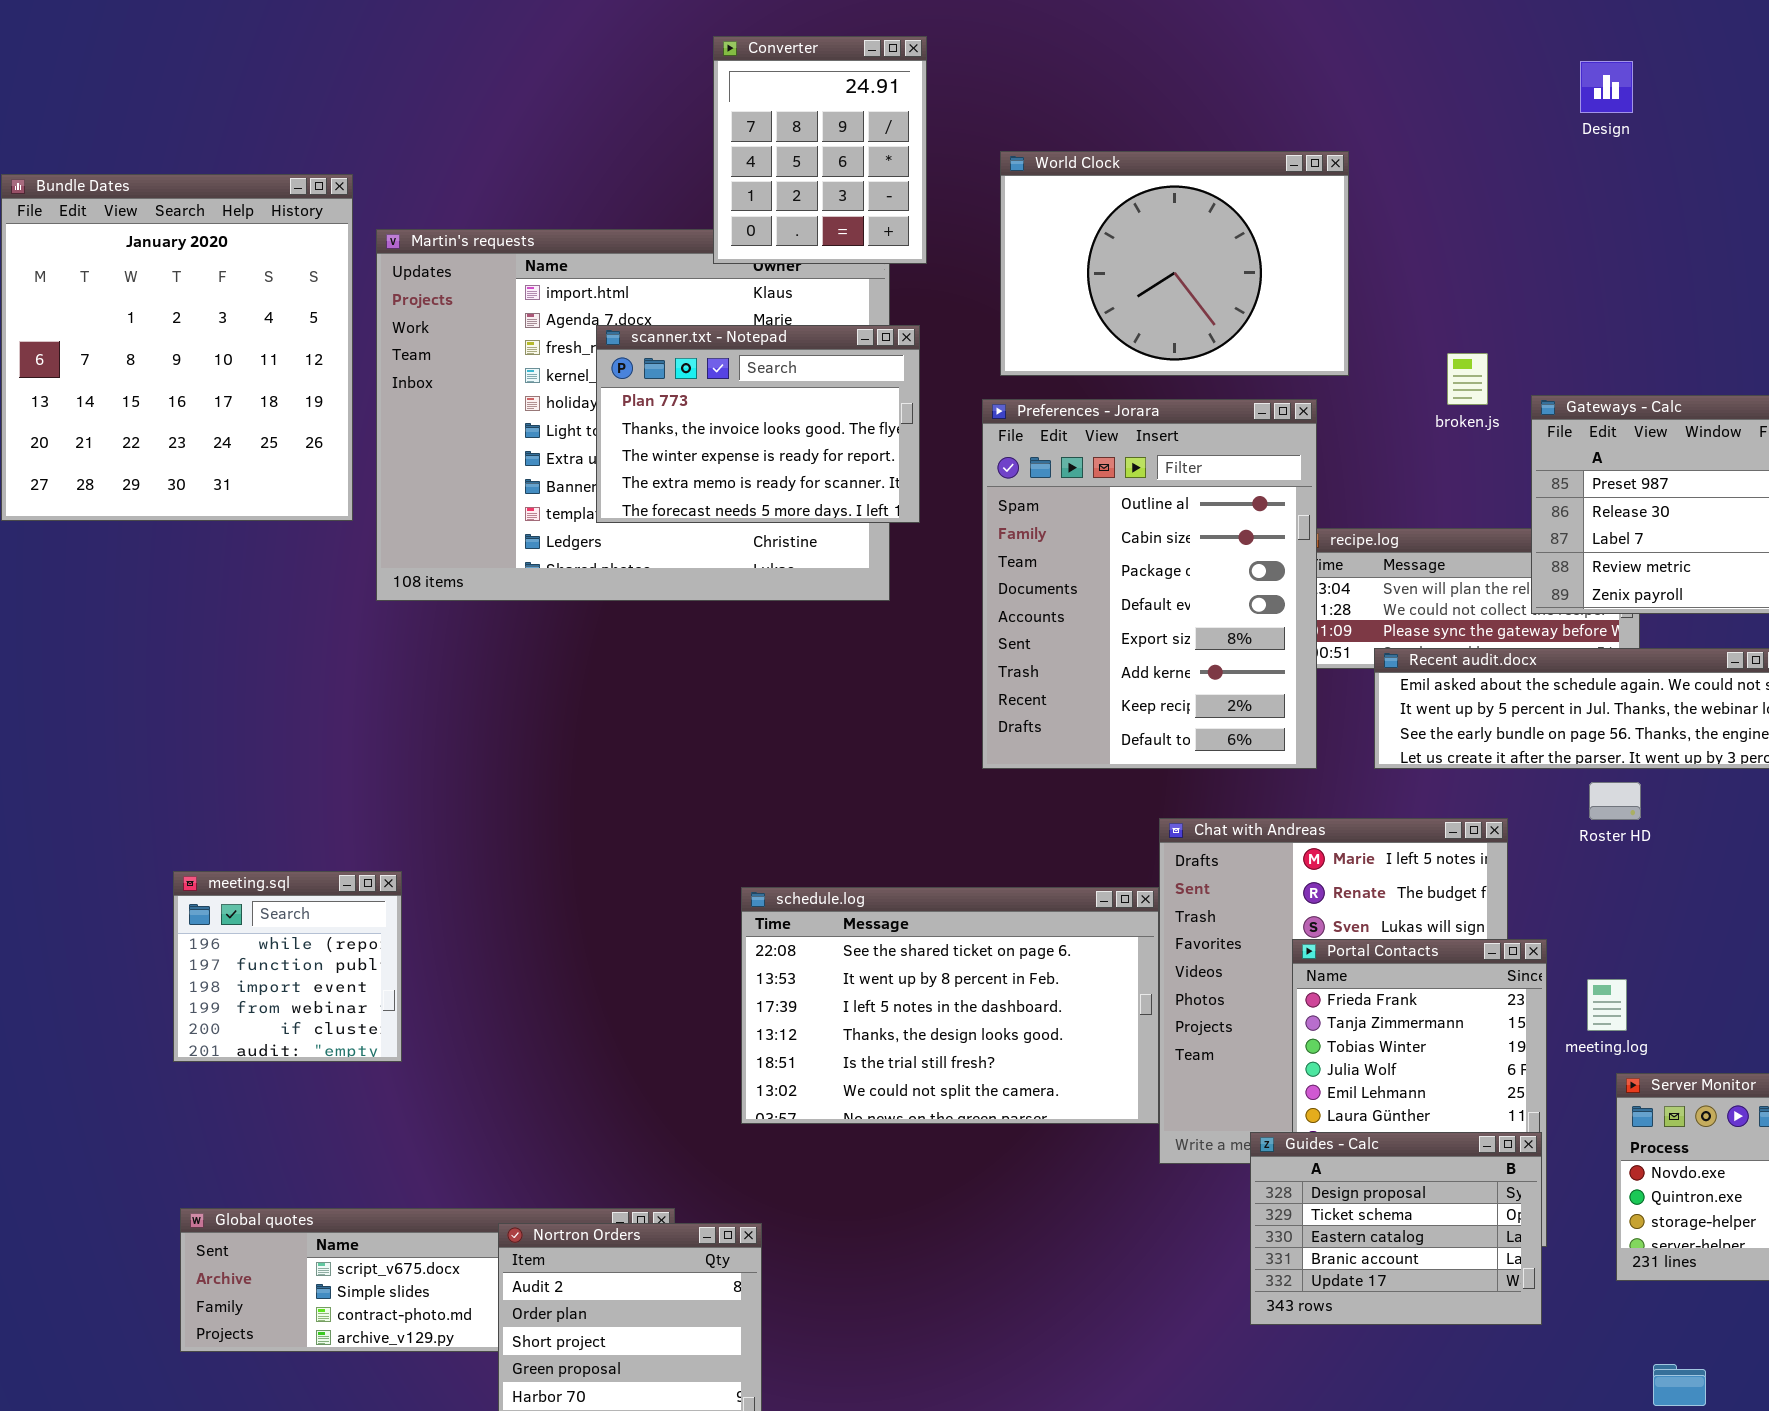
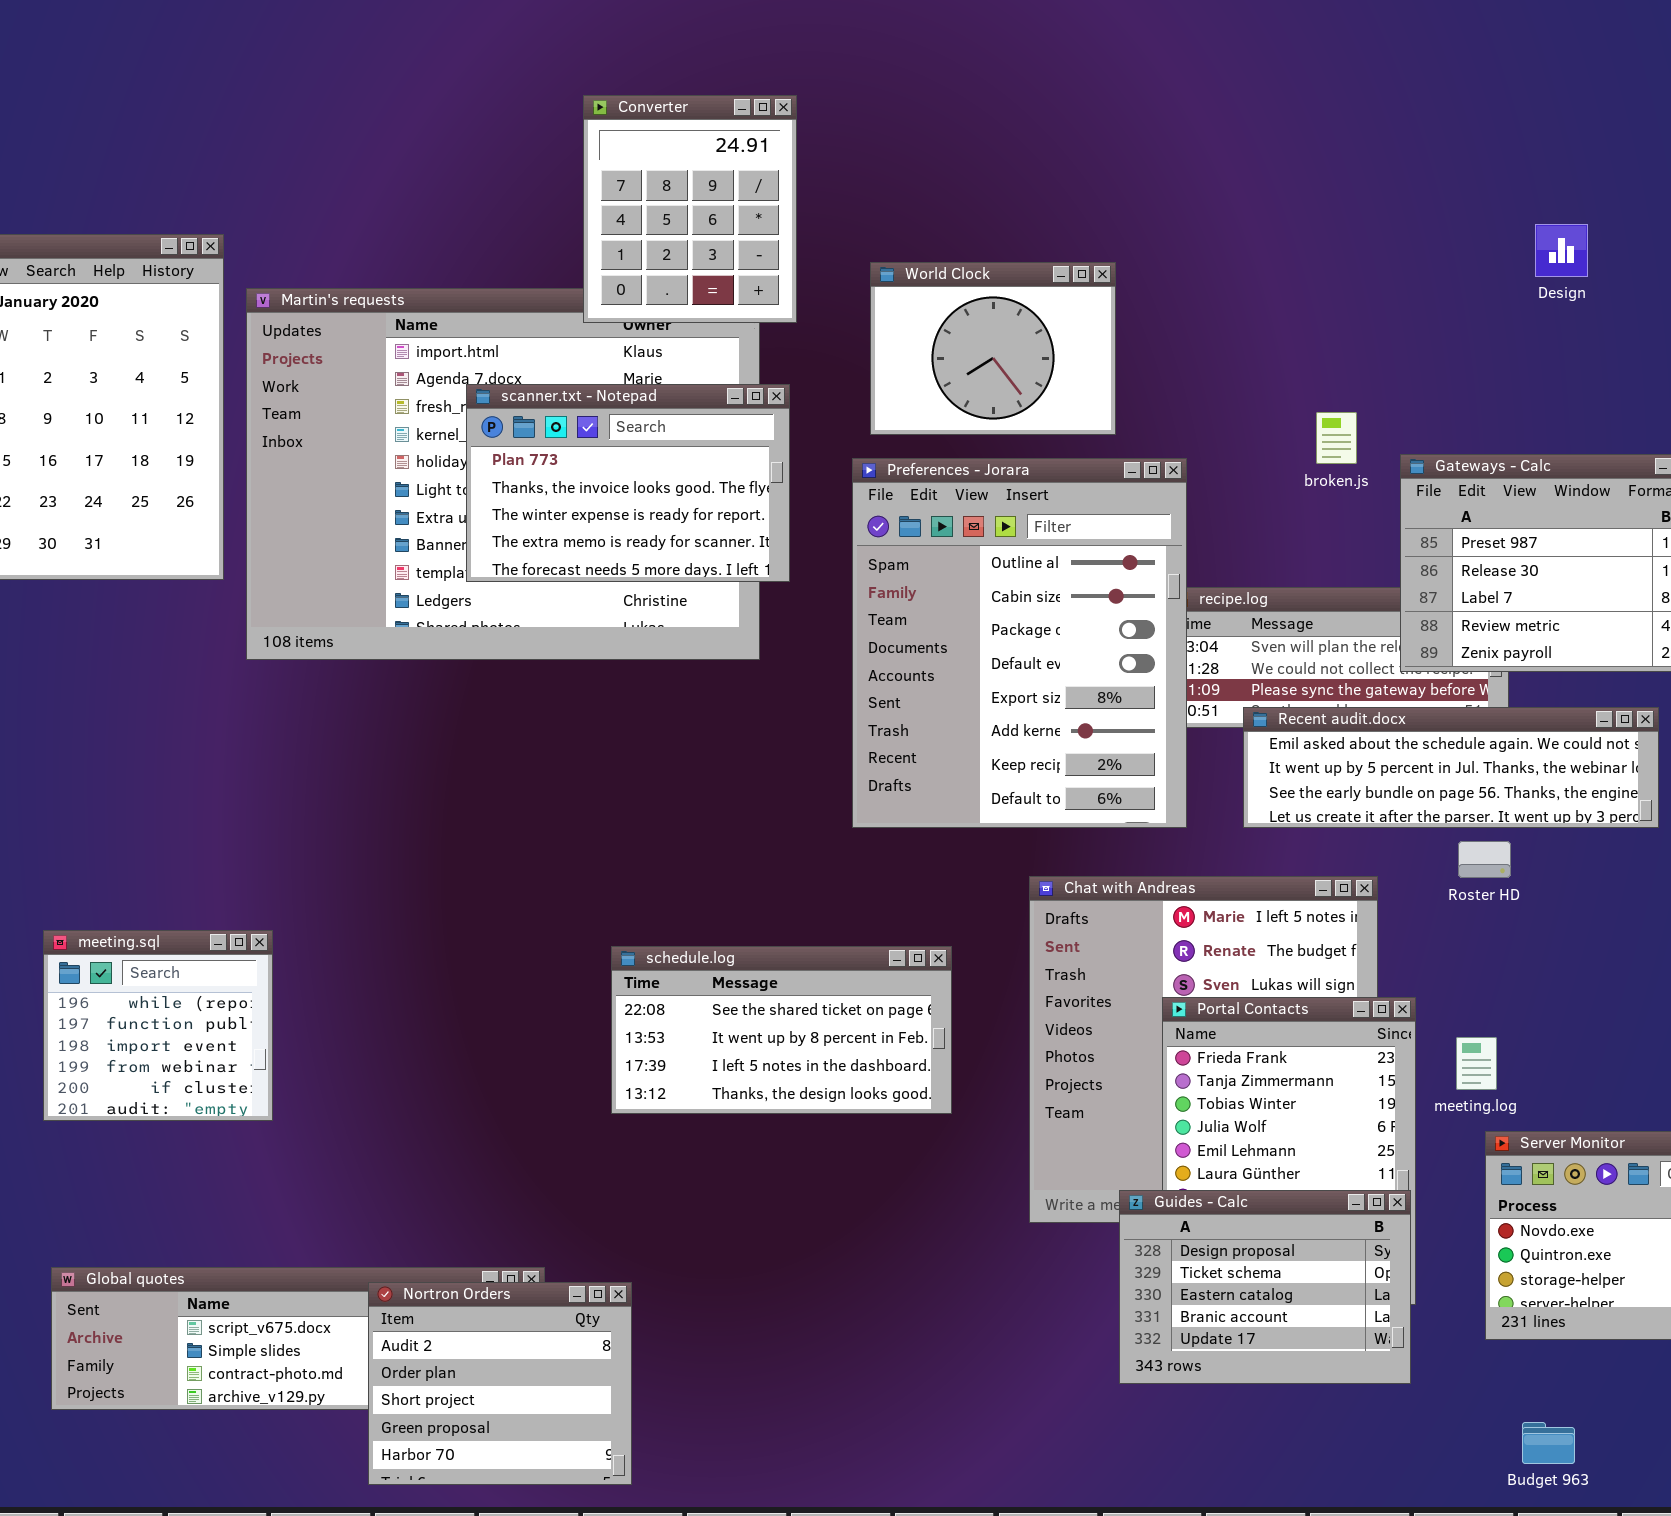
Design: [1580,61,1633,113] -> [1535,224,1588,277], moved
World Clock: [1000,151,1349,376] -> [870,262,1116,435], resized
schedule.log: [741,887,1159,1124] -> [611,946,952,1114], resized

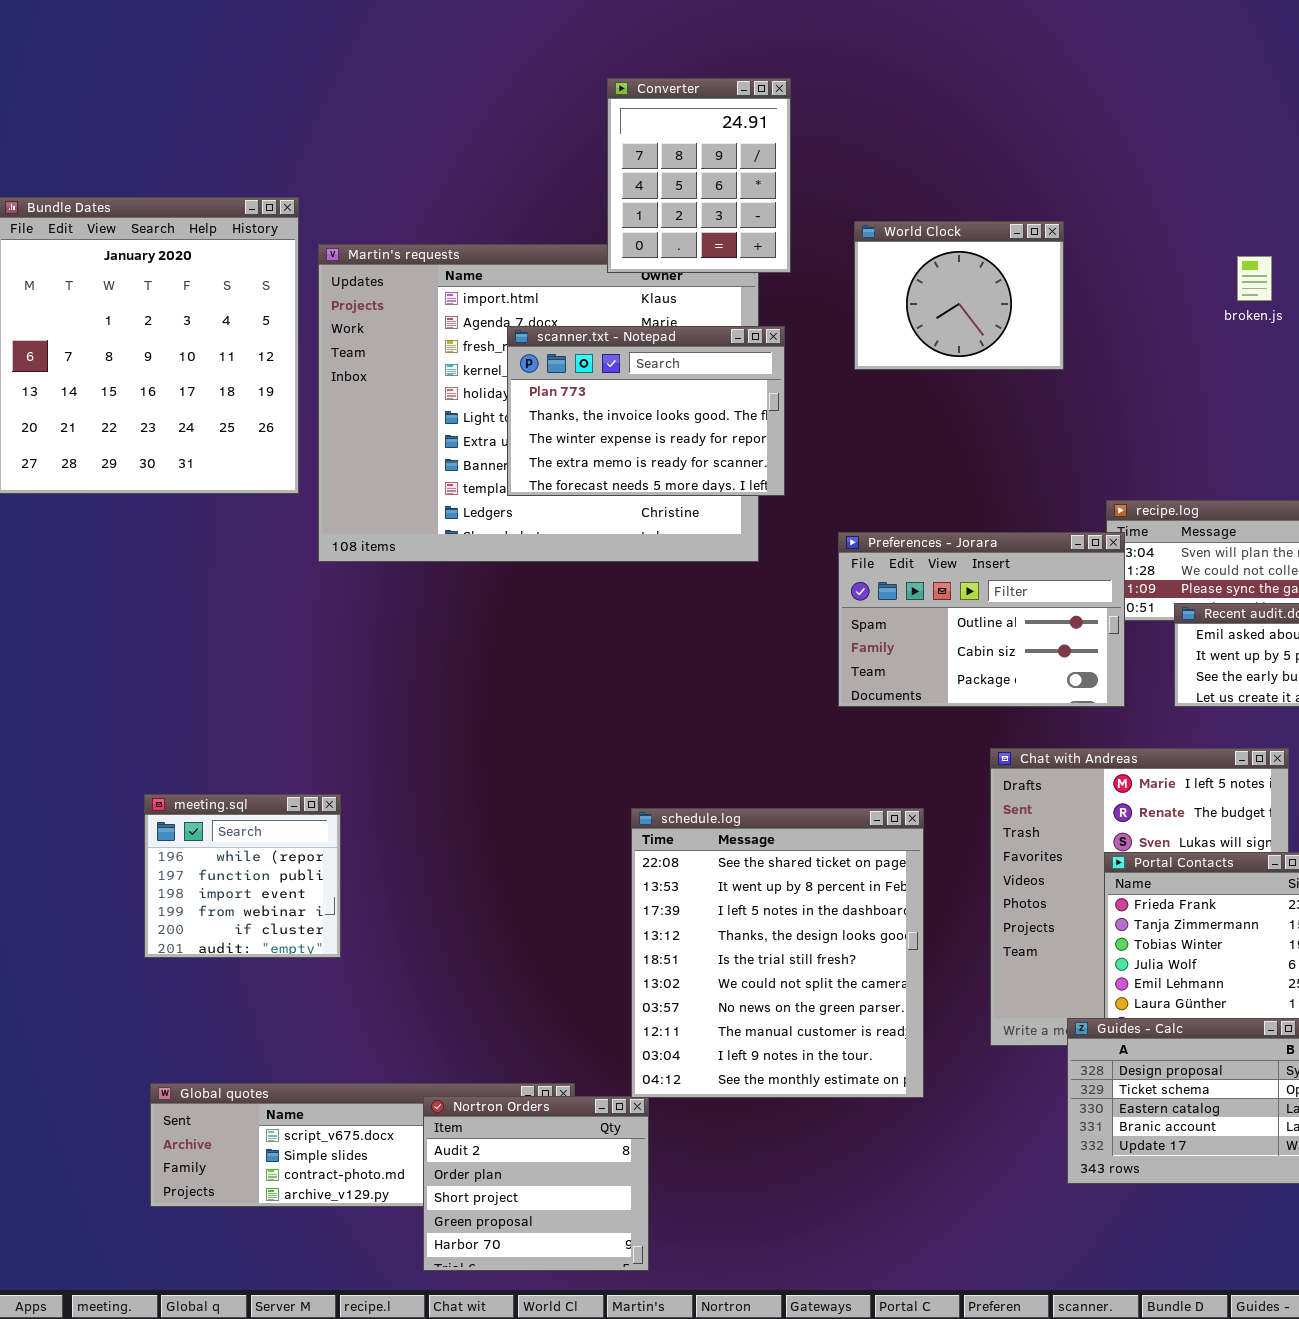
broken.js: [1316,412,1357,464] -> [1237,256,1272,301], moved
Preferences - Jorara: [852,458,1187,828] -> [838,532,1125,707], resized
schedule.log: [611,946,952,1114] -> [631,808,924,1098], resized

